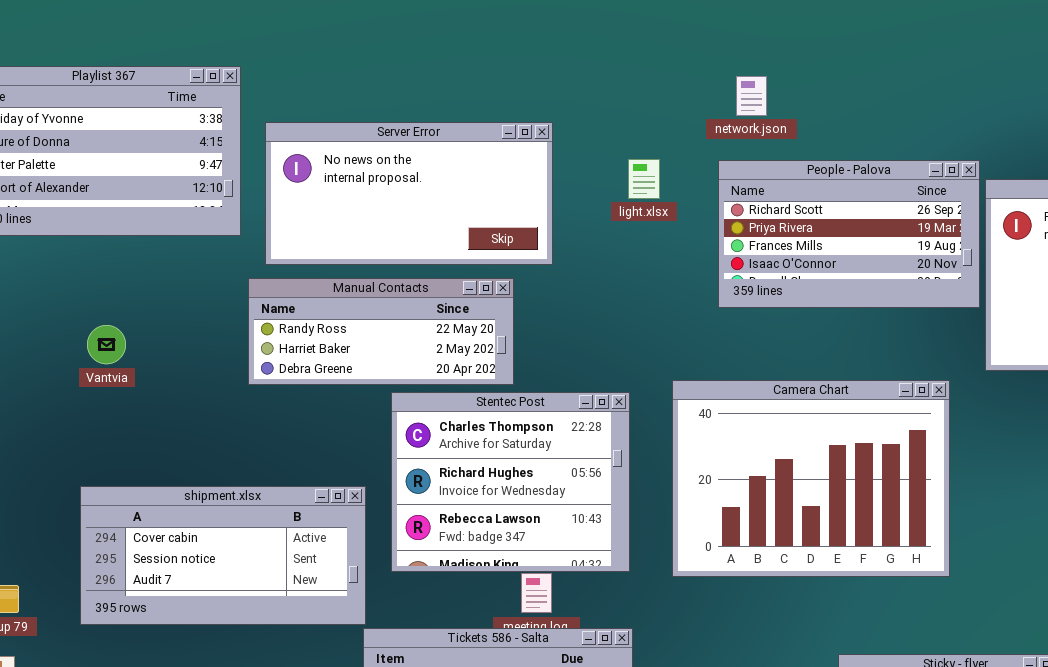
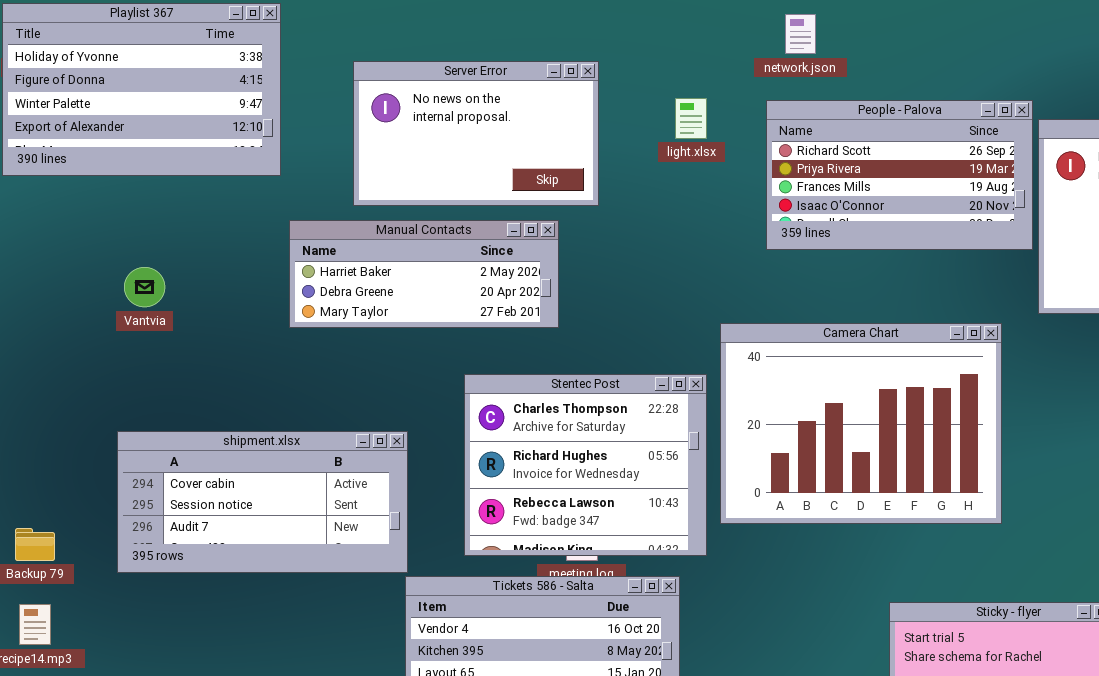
Server Error: [265,122,553,265] -> [353,61,599,206], resized
Manual Contacts: [248,278,514,385] -> [289,220,559,328], scrolled down 1 row
Stentec Post: [391,392,630,572] -> [464,374,707,556], moved

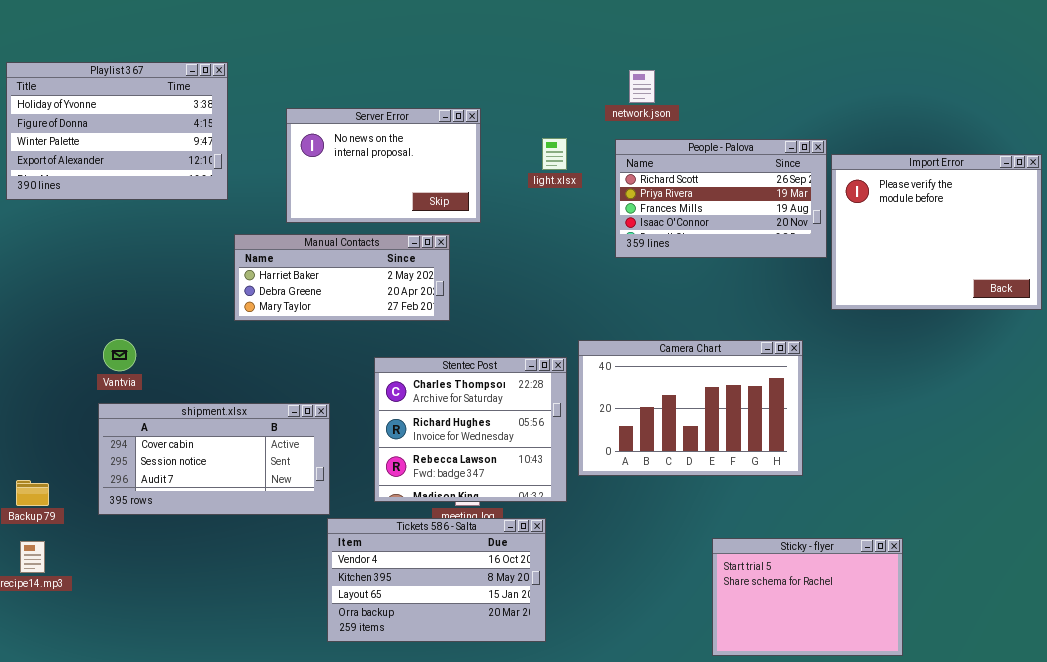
Vantvia: [124,267,165,307] -> [103,339,136,371], moved
Camera Chart: [720,323,1002,524] -> [578,340,803,476], resized

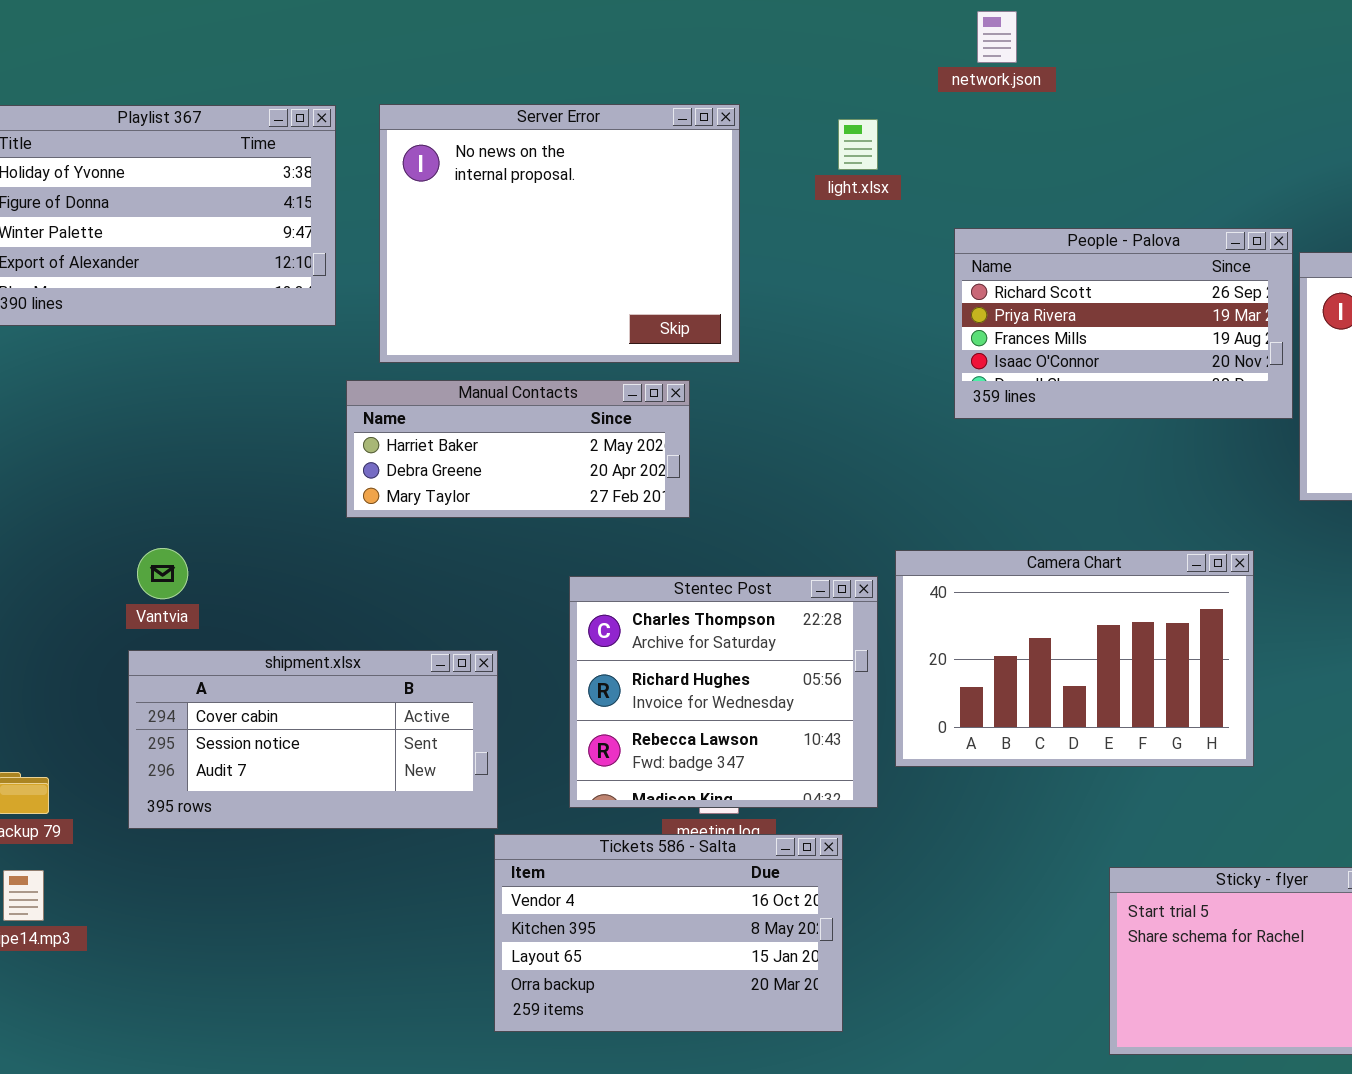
network.json: [629,70,655,103] -> [977,11,1017,63], moved
Server Error: [286,108,481,223] -> [379,104,740,363], resized
light.xlsx: [542,138,567,170] -> [838,119,878,170], moved

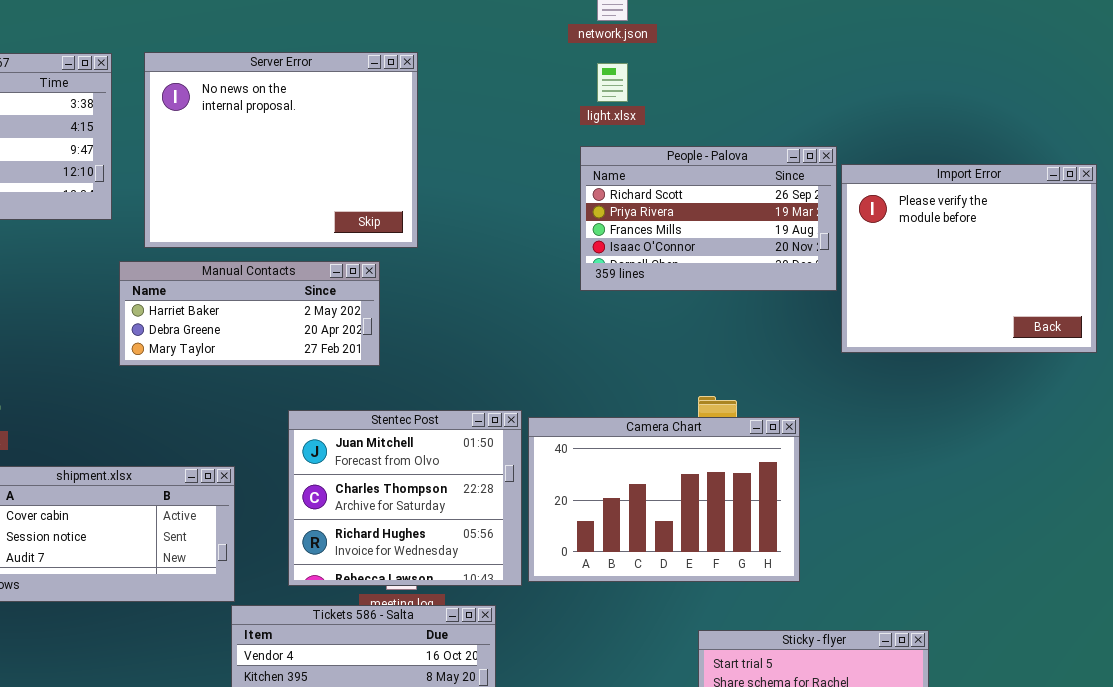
light.xlsx: [838,119,878,170] -> [597,63,628,102], moved
Camera Chart: [895,550,1254,767] -> [528,417,800,582], moved
Stentec Post: [569,576,878,808] -> [288,410,522,586], scrolled up 1 row

